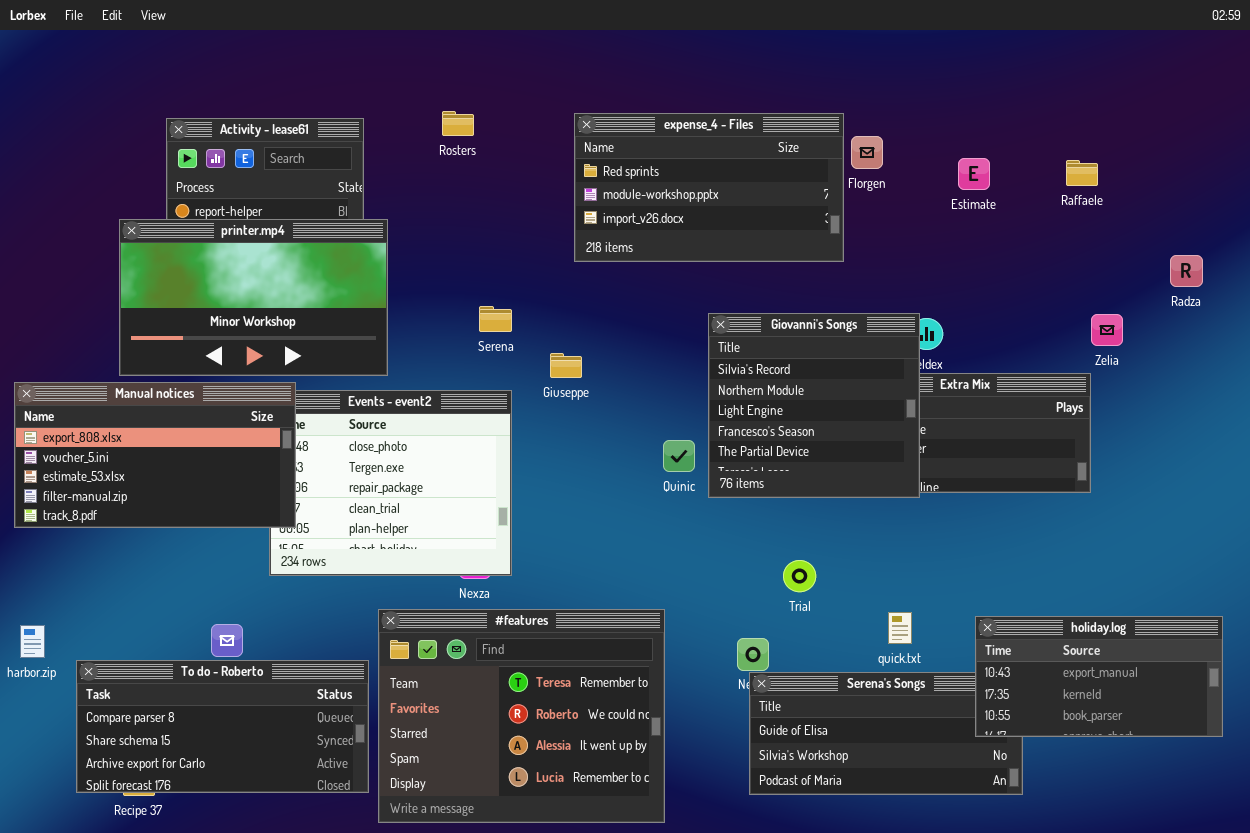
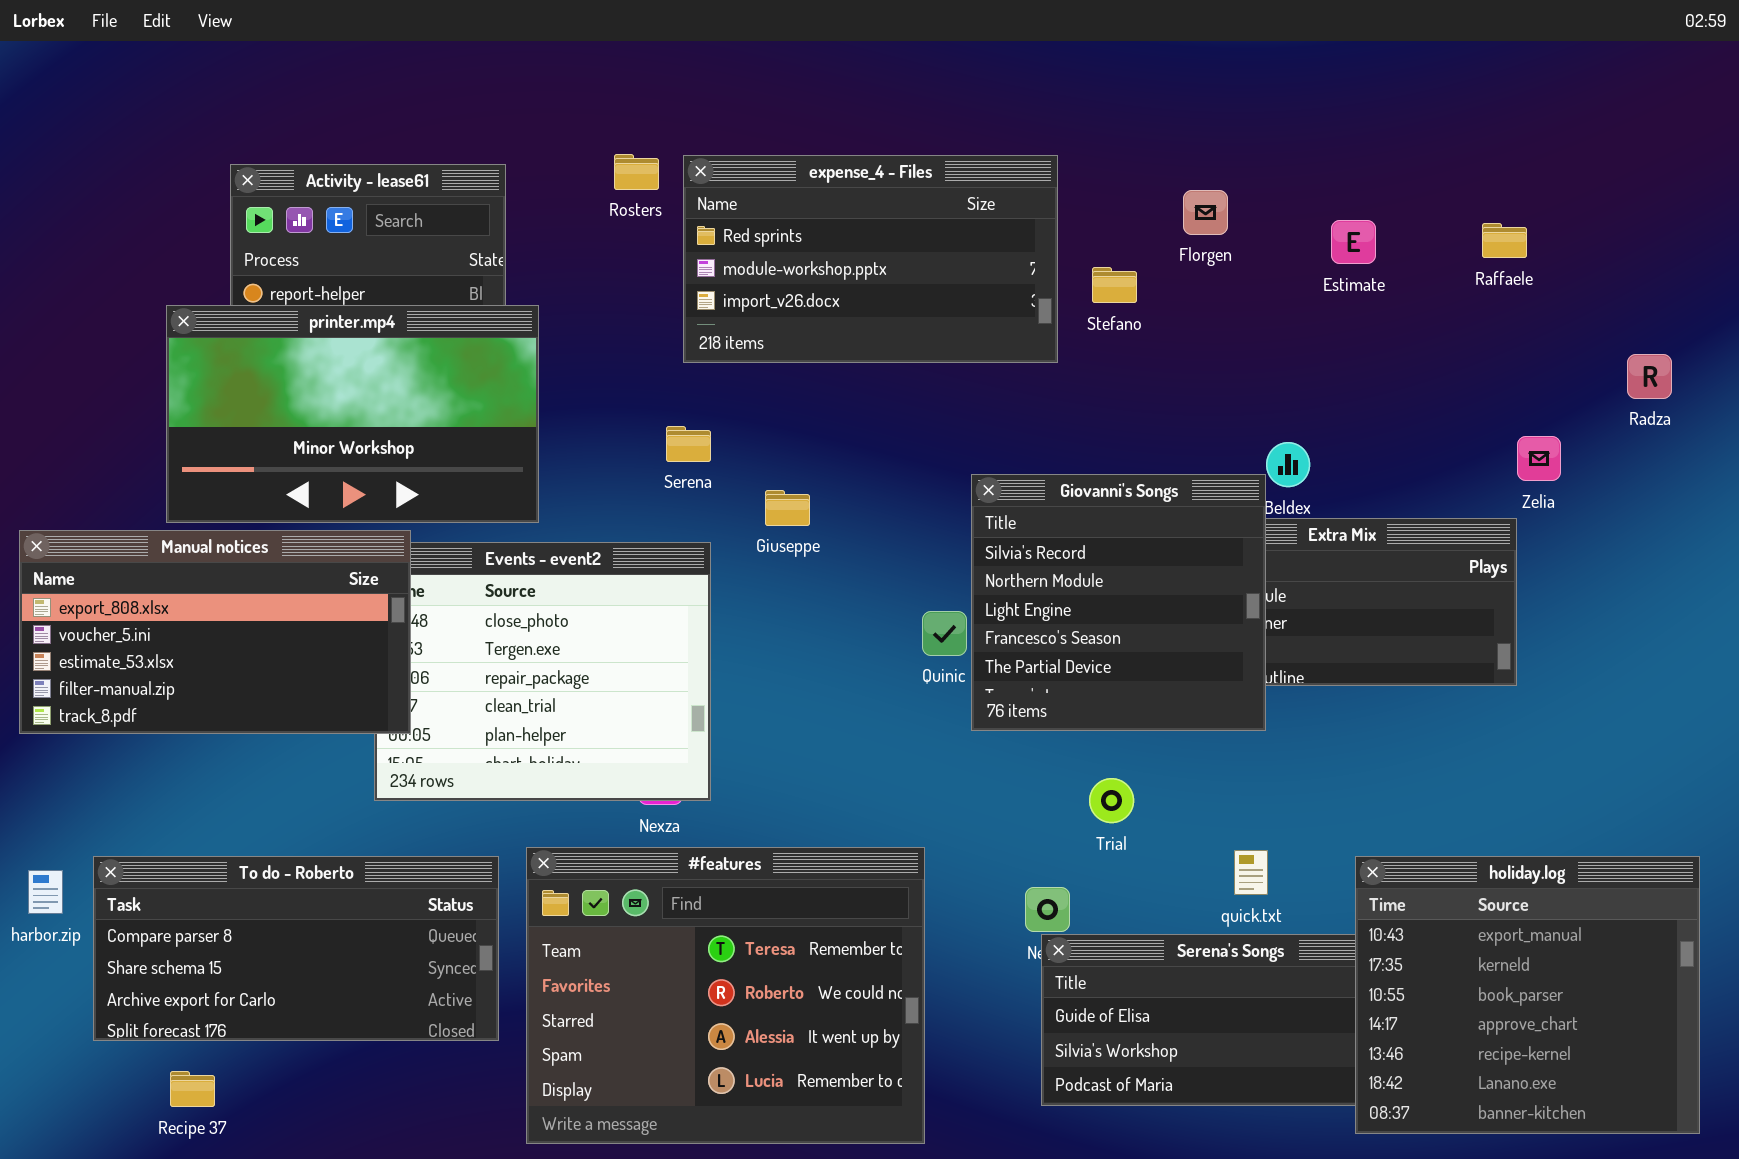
expense_4 - Files: [574,113,844,262] -> [683,155,1058,363], moved
Giovanni's Songs: [708,313,920,498] -> [971,474,1266,731], moved
holiday.log: [975,616,1223,737] -> [1355,856,1700,1134], resized
To do - Roberto: [76,660,369,793] -> [93,856,499,1041], moved

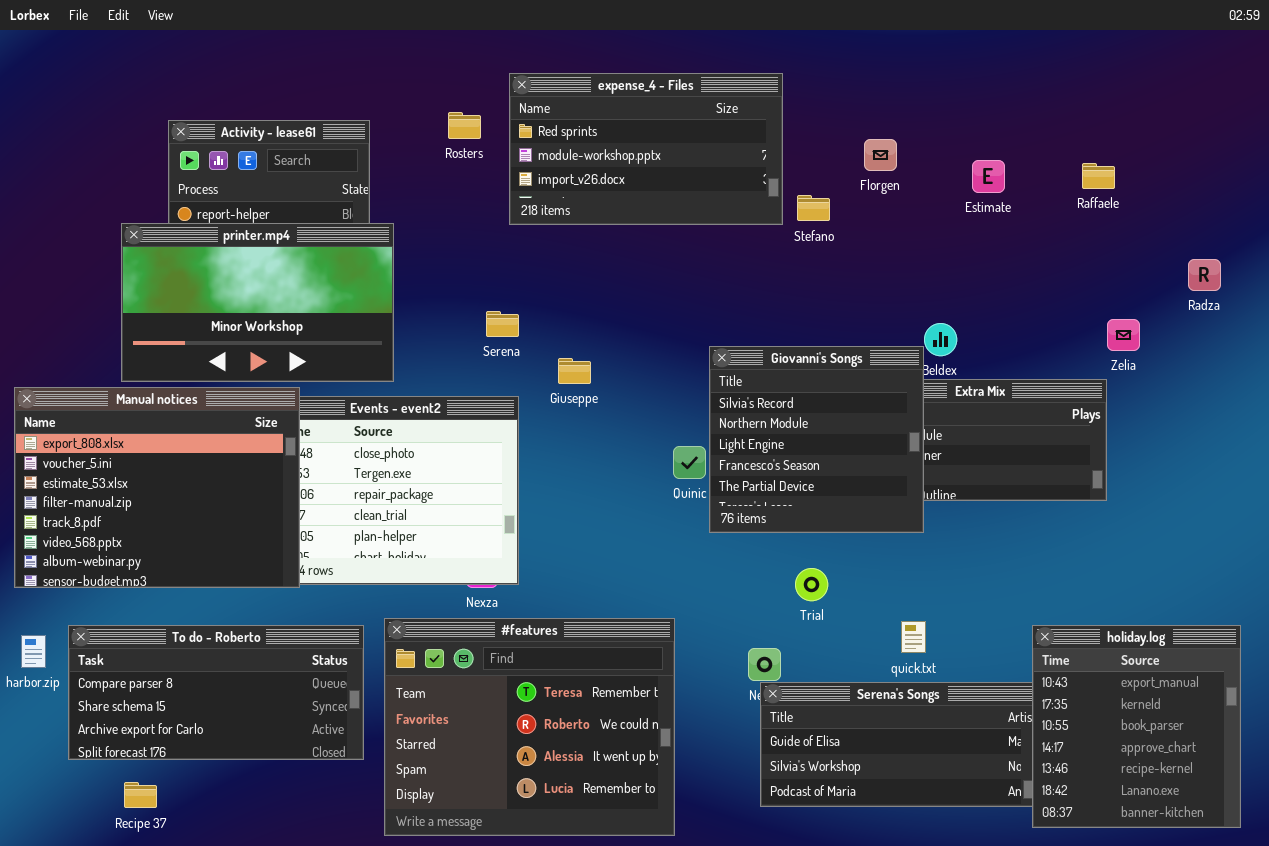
expense_4 - Files: [683,155,1058,363] -> [509,73,783,225], moved
Manual notices: [19,530,411,734] -> [14,387,300,588], resized
holiday.log: [1355,856,1700,1134] -> [1032,625,1241,828], resized

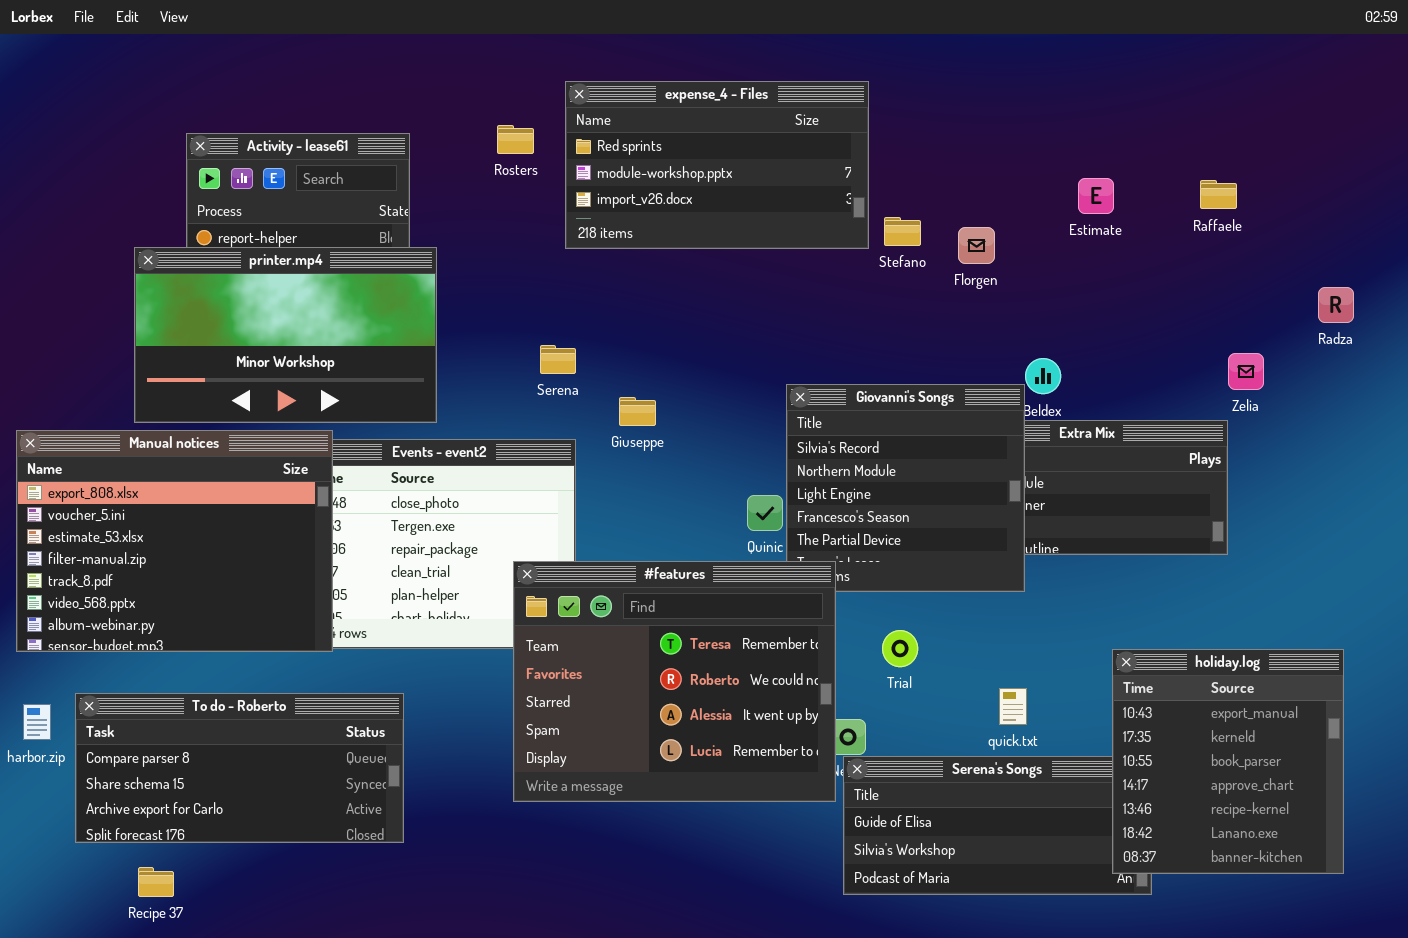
Florgen: [864,139,897,171] -> [958,227,995,264], moved
#features: [384,618,675,836] -> [513,561,836,802], moved
holiday.log: [1032,625,1241,828] -> [1112,649,1344,874], moved

